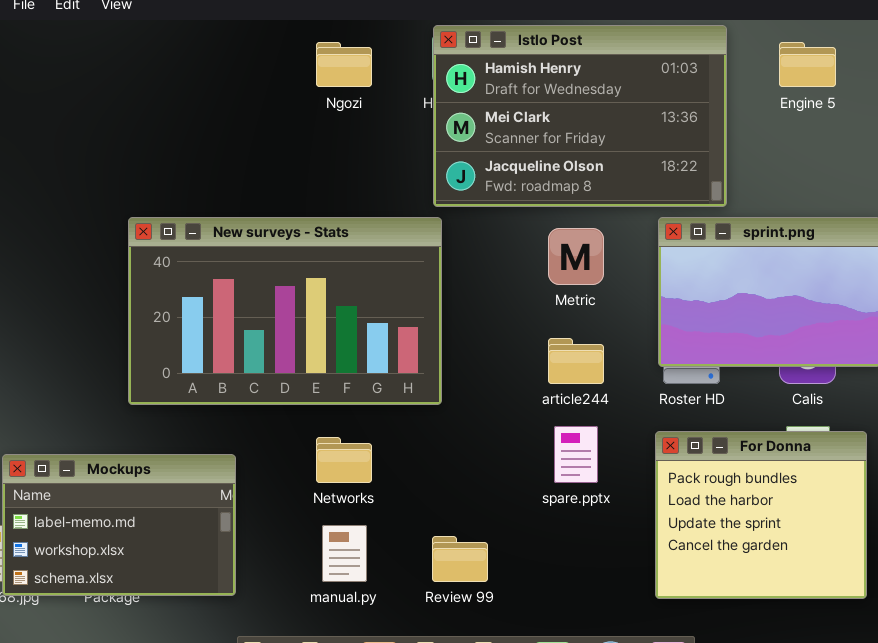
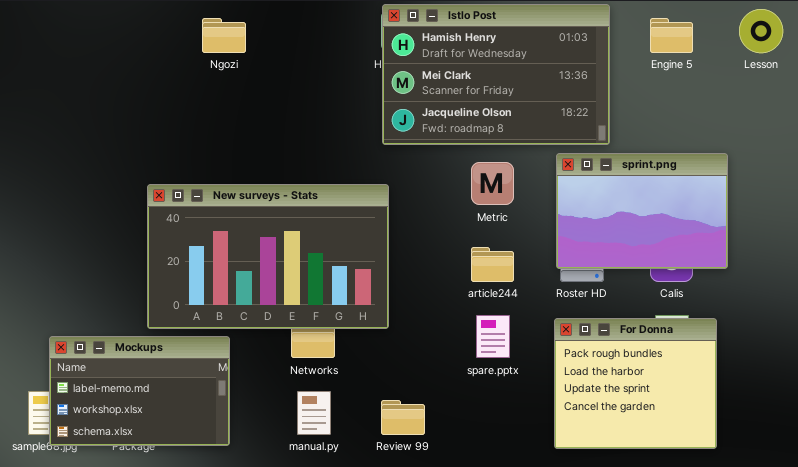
Ngozi: [316,42,372,87] -> [202,18,246,53], moved
New surveys - Stats: [128,217,442,405] -> [147,184,389,329], moved

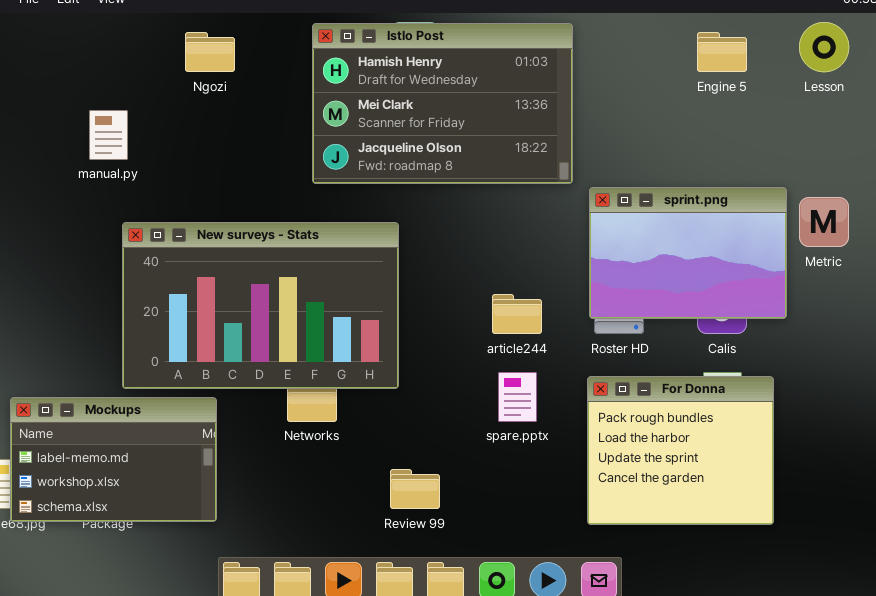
Istlo Post: [382,4,610,145] -> [312,23,573,184], moved
Metric: [471,162,514,205] -> [799,197,849,247], moved
manual.py: [297,391,331,435] -> [89,110,128,160], moved

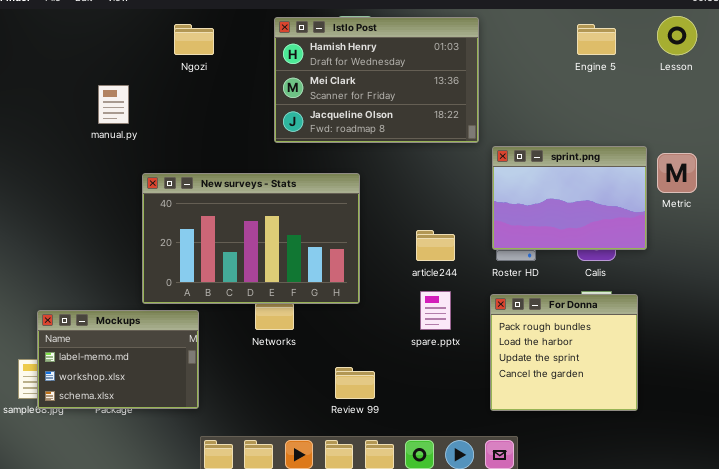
New surveys - Stats: [122,222,399,389] -> [142,173,360,304], moved

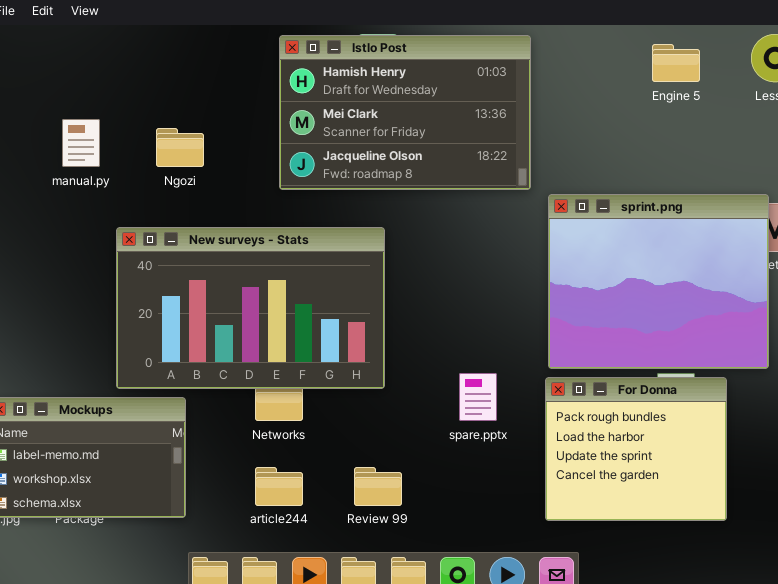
Ngozi: [174,24,214,55] -> [156,128,204,167], moved
sprint.png: [492,146,647,250] -> [548,194,769,369], resized
article244: [416,230,455,261] -> [255,467,303,506], moved

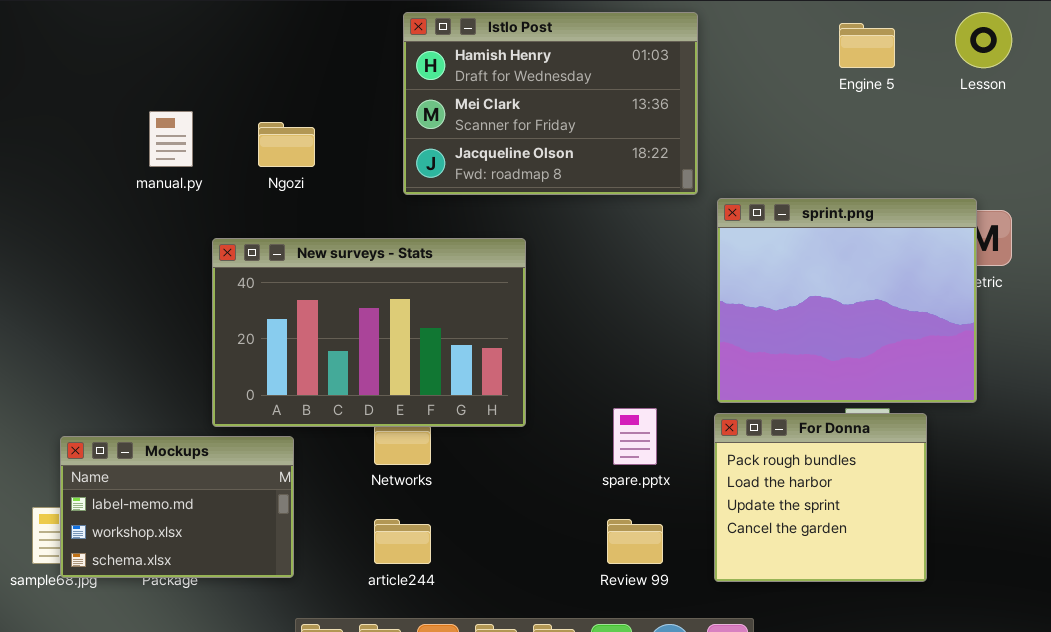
Review 99: [354,467,402,506] -> [607,519,663,564], moved

